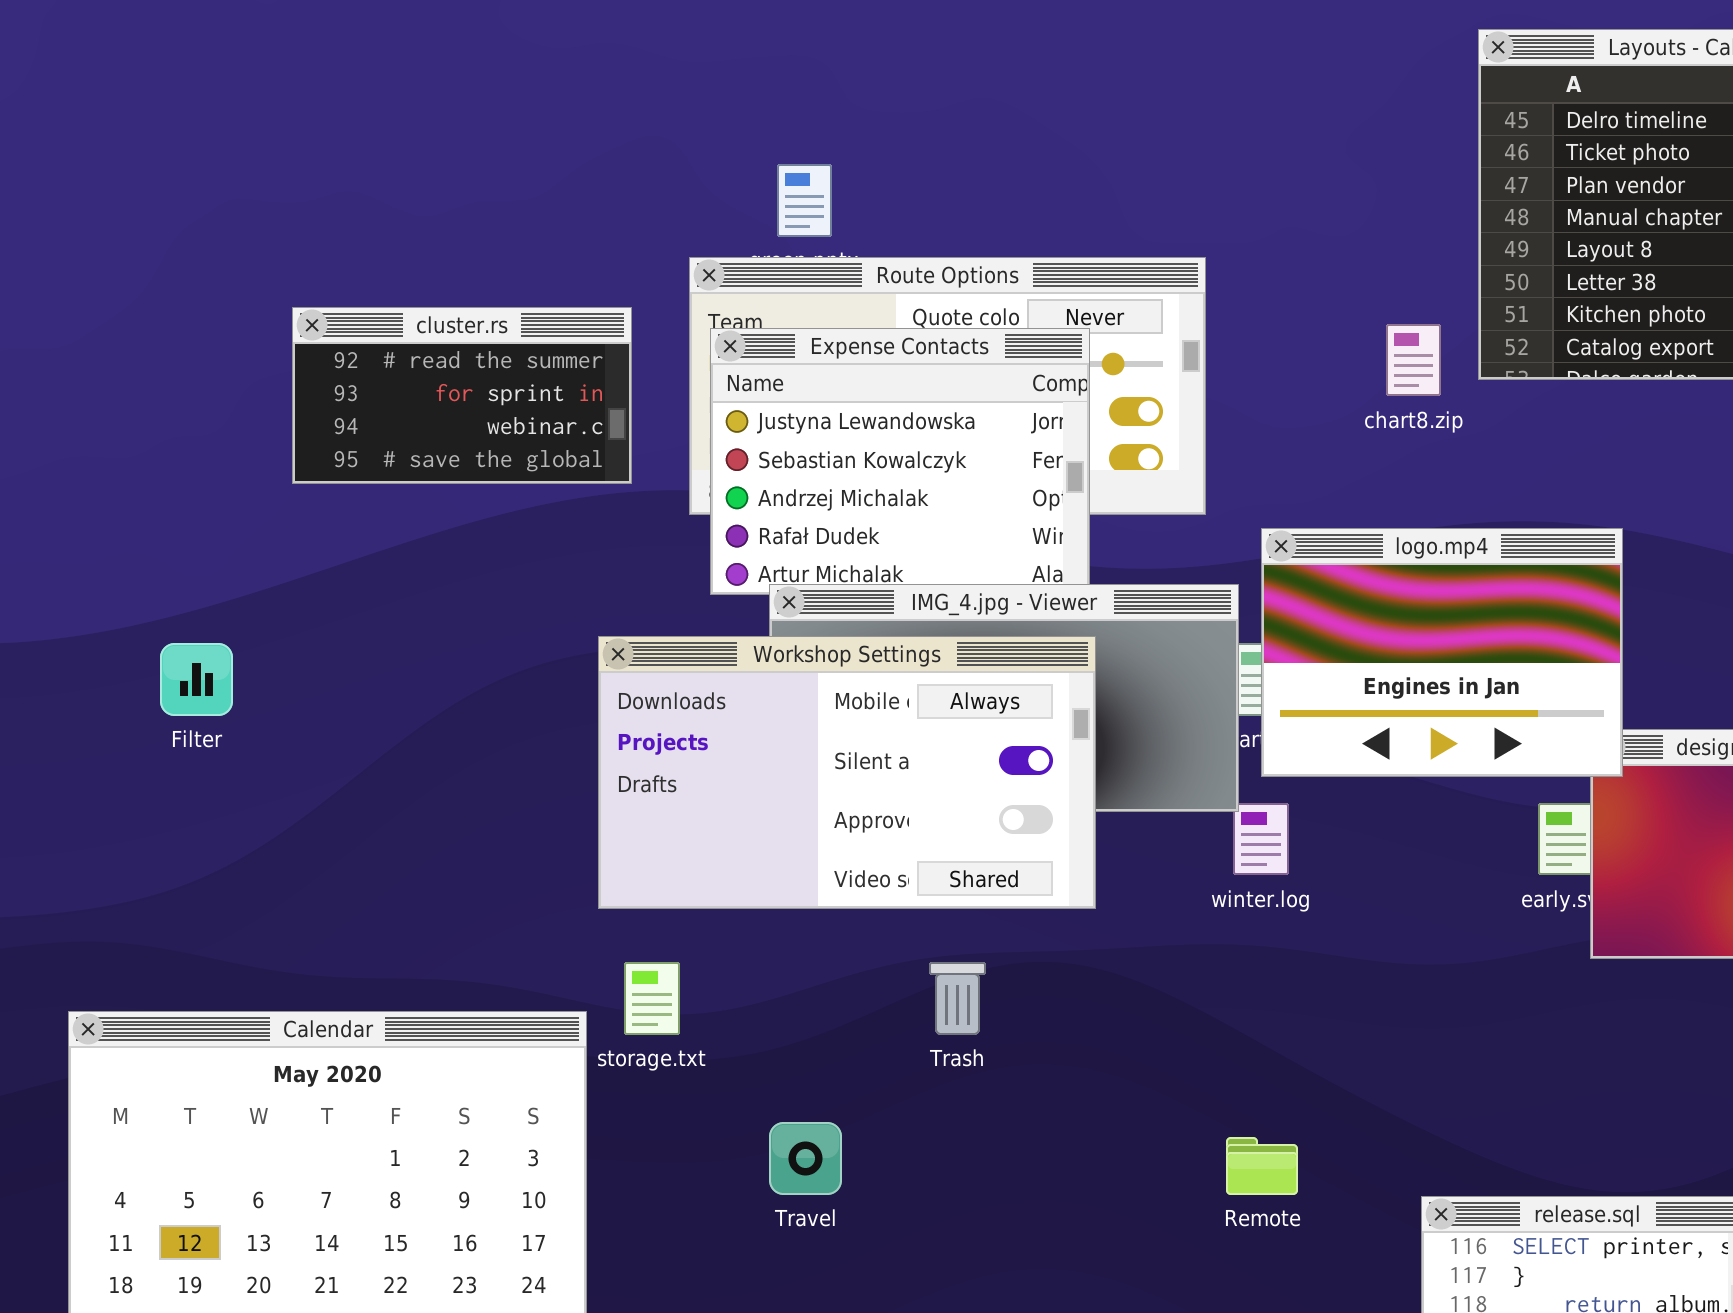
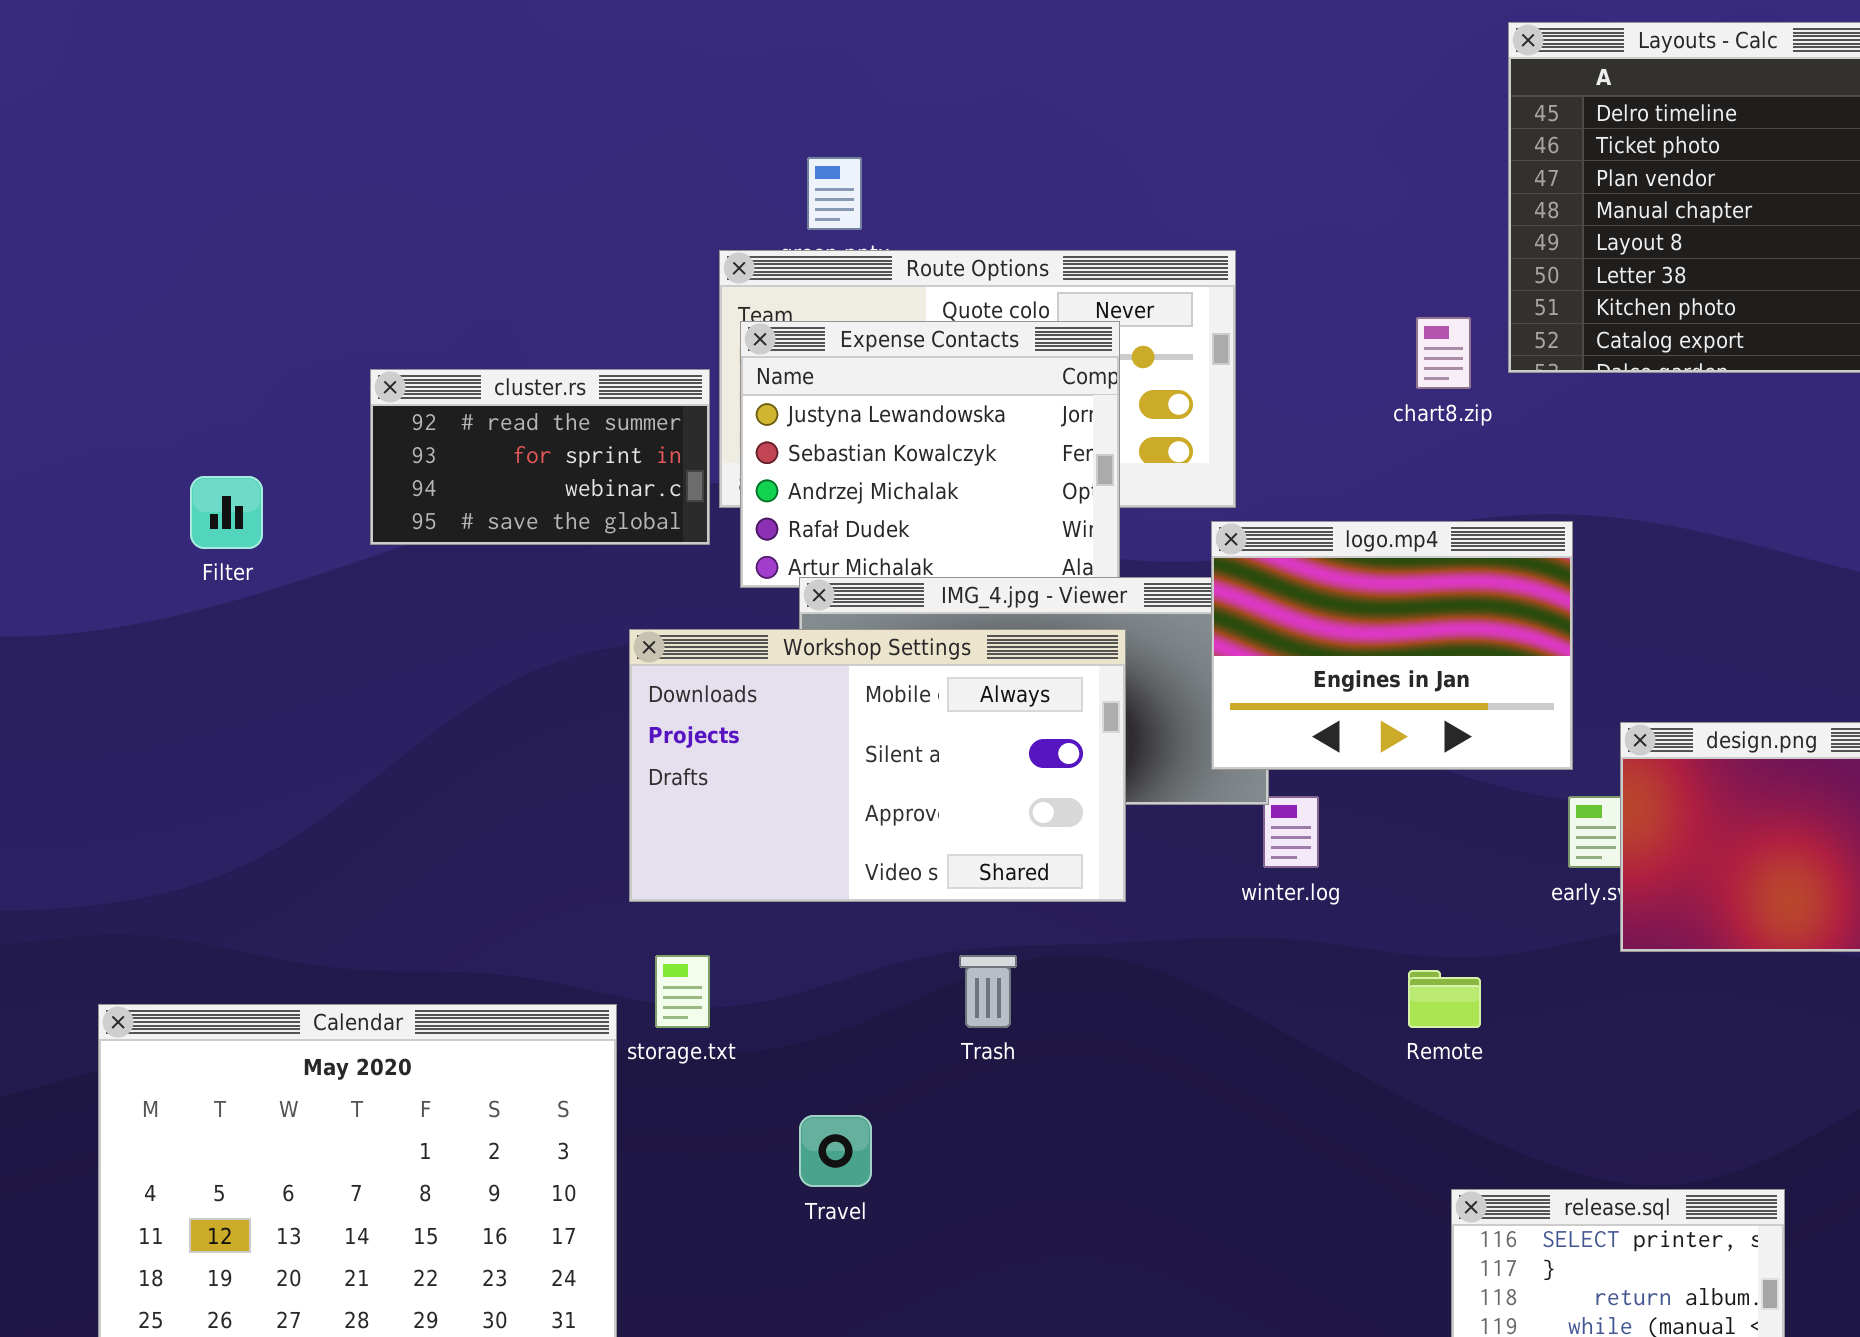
cluster.rs: [292,307,632,484] -> [370,369,710,545], moved
logo.mp4: [1261,528,1623,777] -> [1211,521,1573,770], moved
Filter: [160,643,233,716] -> [190,476,263,549], moved
Remote: [1226,1137,1298,1195] -> [1408,970,1481,1028], moved

